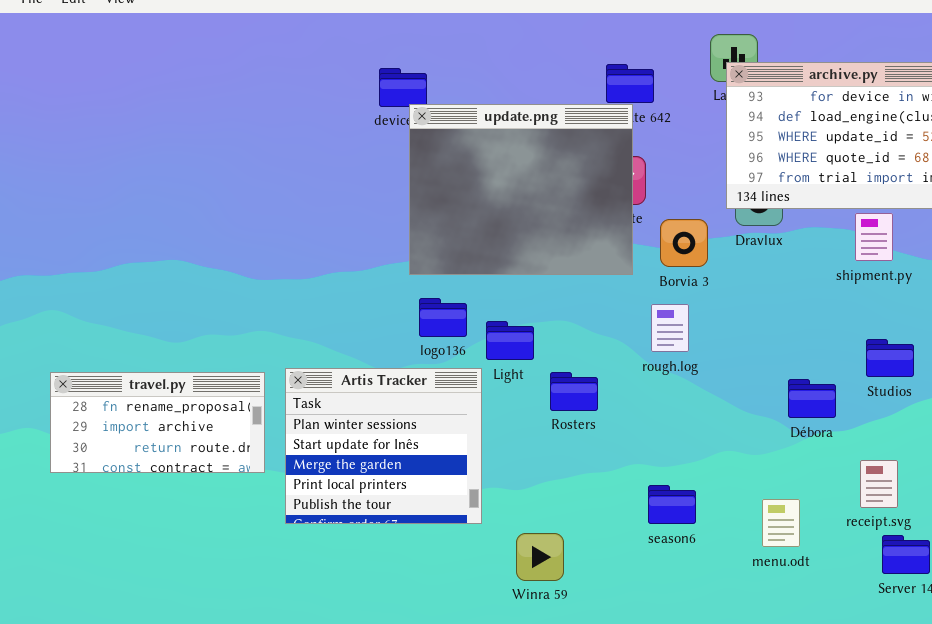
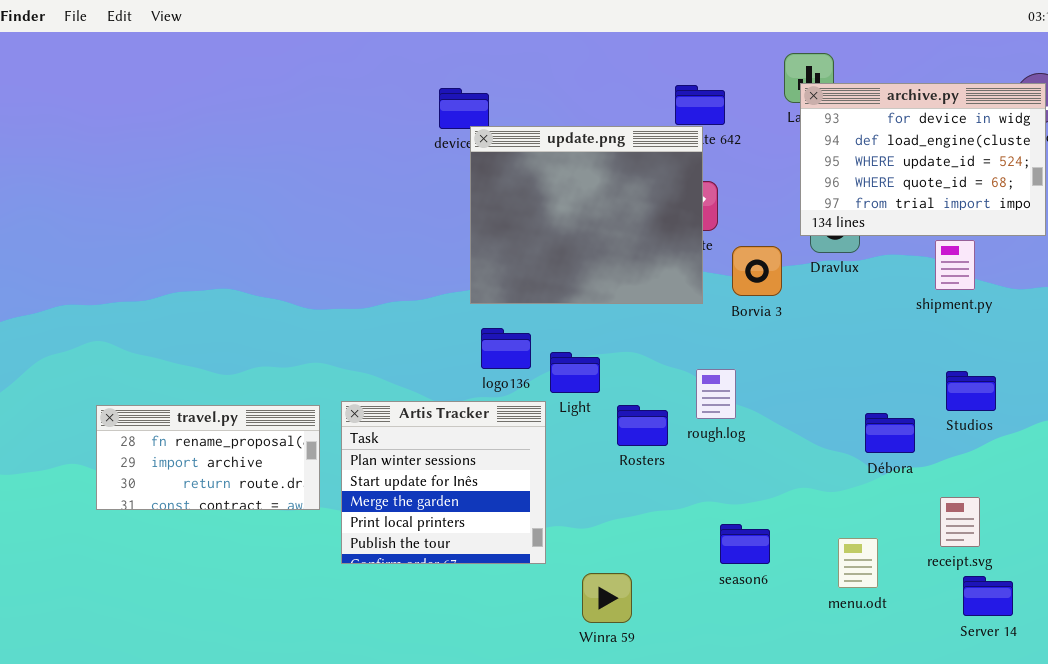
rough.log: [651,304,689,352] -> [696,369,736,419], moved

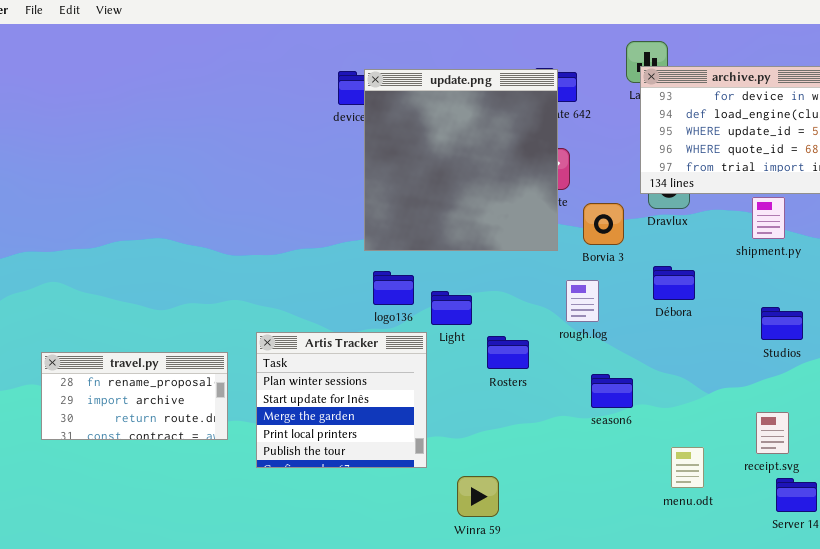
update.png: [470,126,703,304] -> [364,69,558,251], resized
rough.log: [696,369,736,419] -> [566,280,599,322], moved
travel.py: [96,405,320,510] -> [41,352,228,440], moved
Débora: [865,413,915,453] -> [653,266,695,300], moved
season6: [720,524,770,564] -> [591,374,633,408], moved

